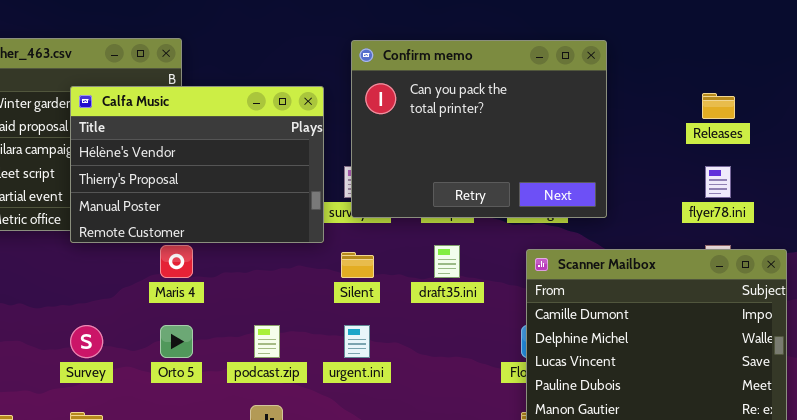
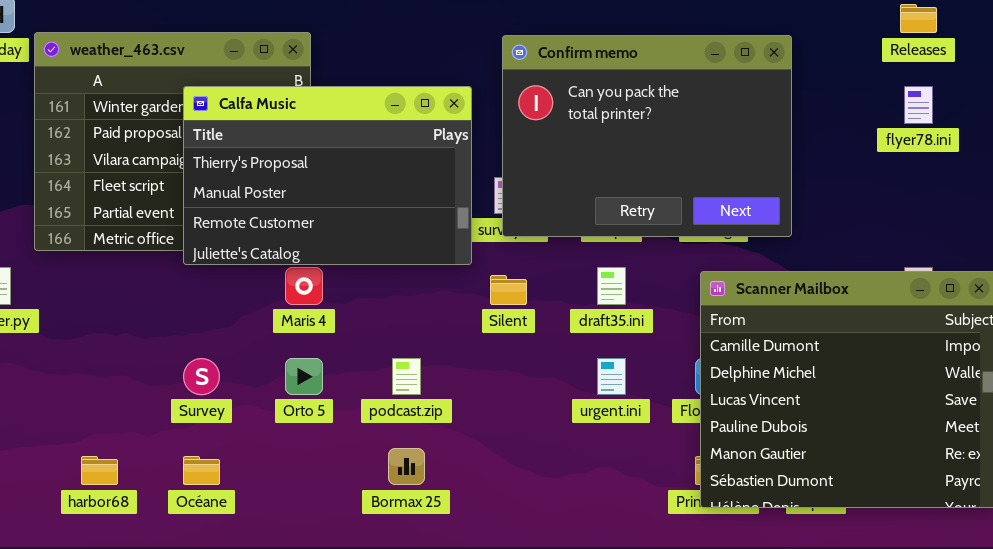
Calfa Music: [70,86,324,243] -> [183,86,472,265], scrolled down 1 row
Releases: [702,93,735,119] -> [900,4,937,33], moved
flyer78.ini: [705,166,731,198] -> [904,86,933,124], moved
urgent.ini: [344,325,370,358] -> [597,358,626,395], moved

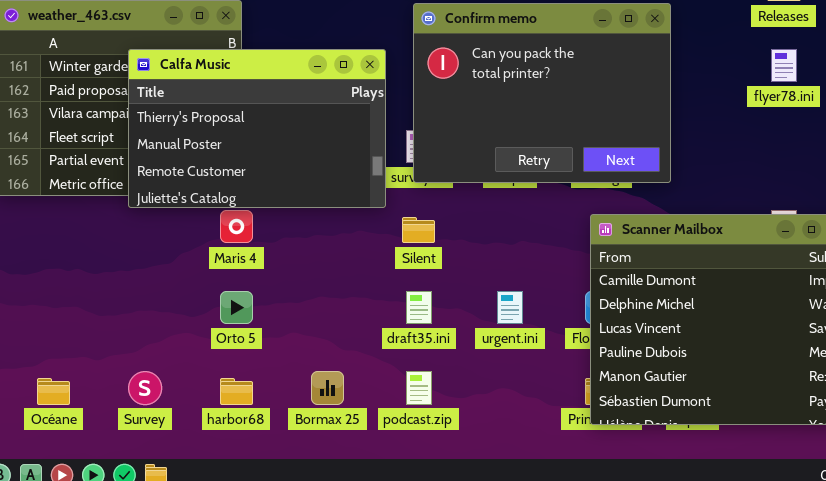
draft35.ini: [597,267,626,305] -> [406,291,432,324], moved
Survey: [183,358,220,395] -> [128,371,162,405], moved
podcast.zip: [392,358,421,395] -> [406,371,432,405], moved
harbor68: [81,456,118,485] -> [220,378,253,405], moved
Océane: [183,456,220,485] -> [37,378,70,405], moved

